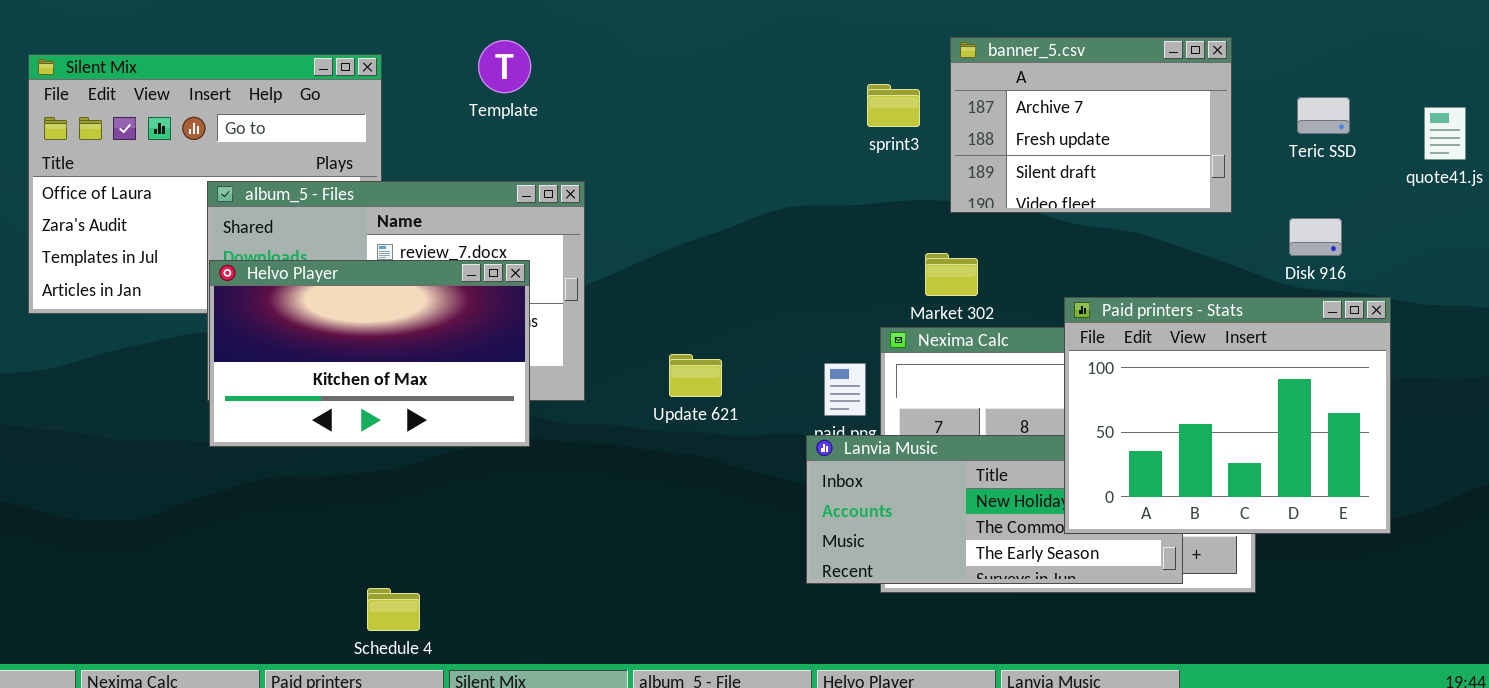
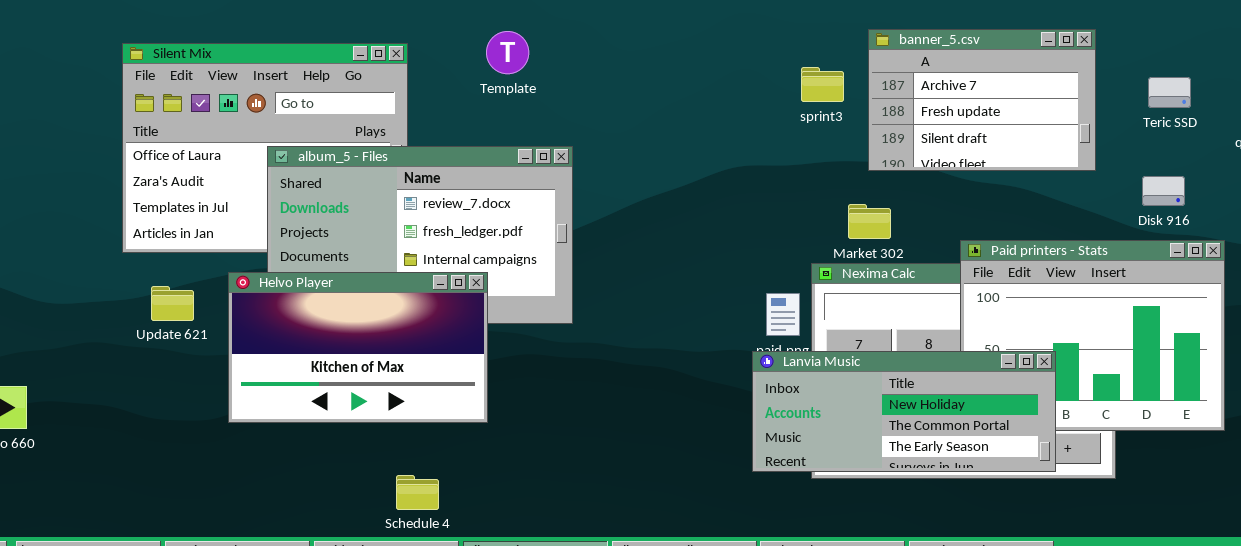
Helvo Player: [209,260,530,447] -> [228,272,488,423], moved
Update 621: [669,354,722,397] -> [151,286,194,321], moved
Lanvia Music: [806,435,1183,584] -> [752,351,1056,472], raised

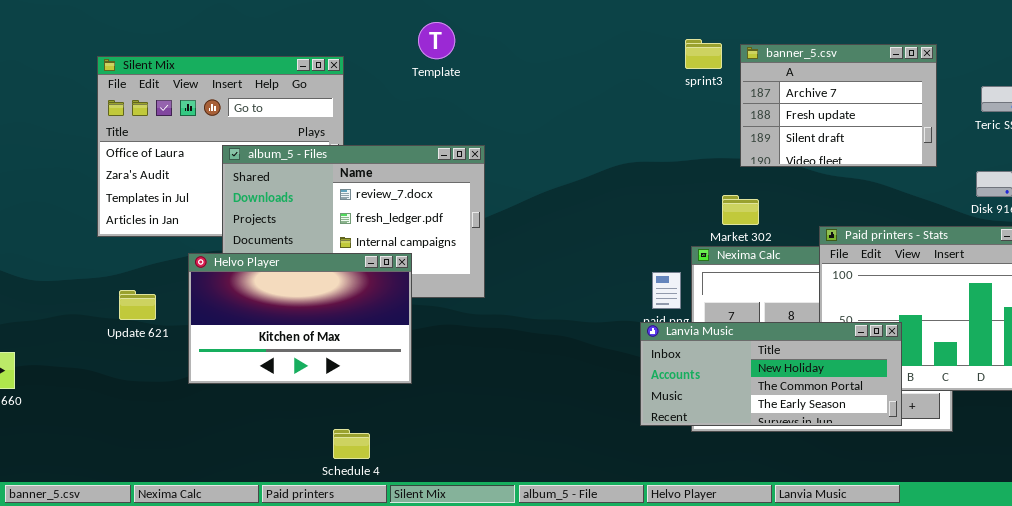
Template: [486,31,529,74] -> [418,22,455,59], moved
sprint3: [801,67,844,102] -> [685,39,722,69], moved
Update 621: [151,286,194,321] -> [119,290,156,320], moved

